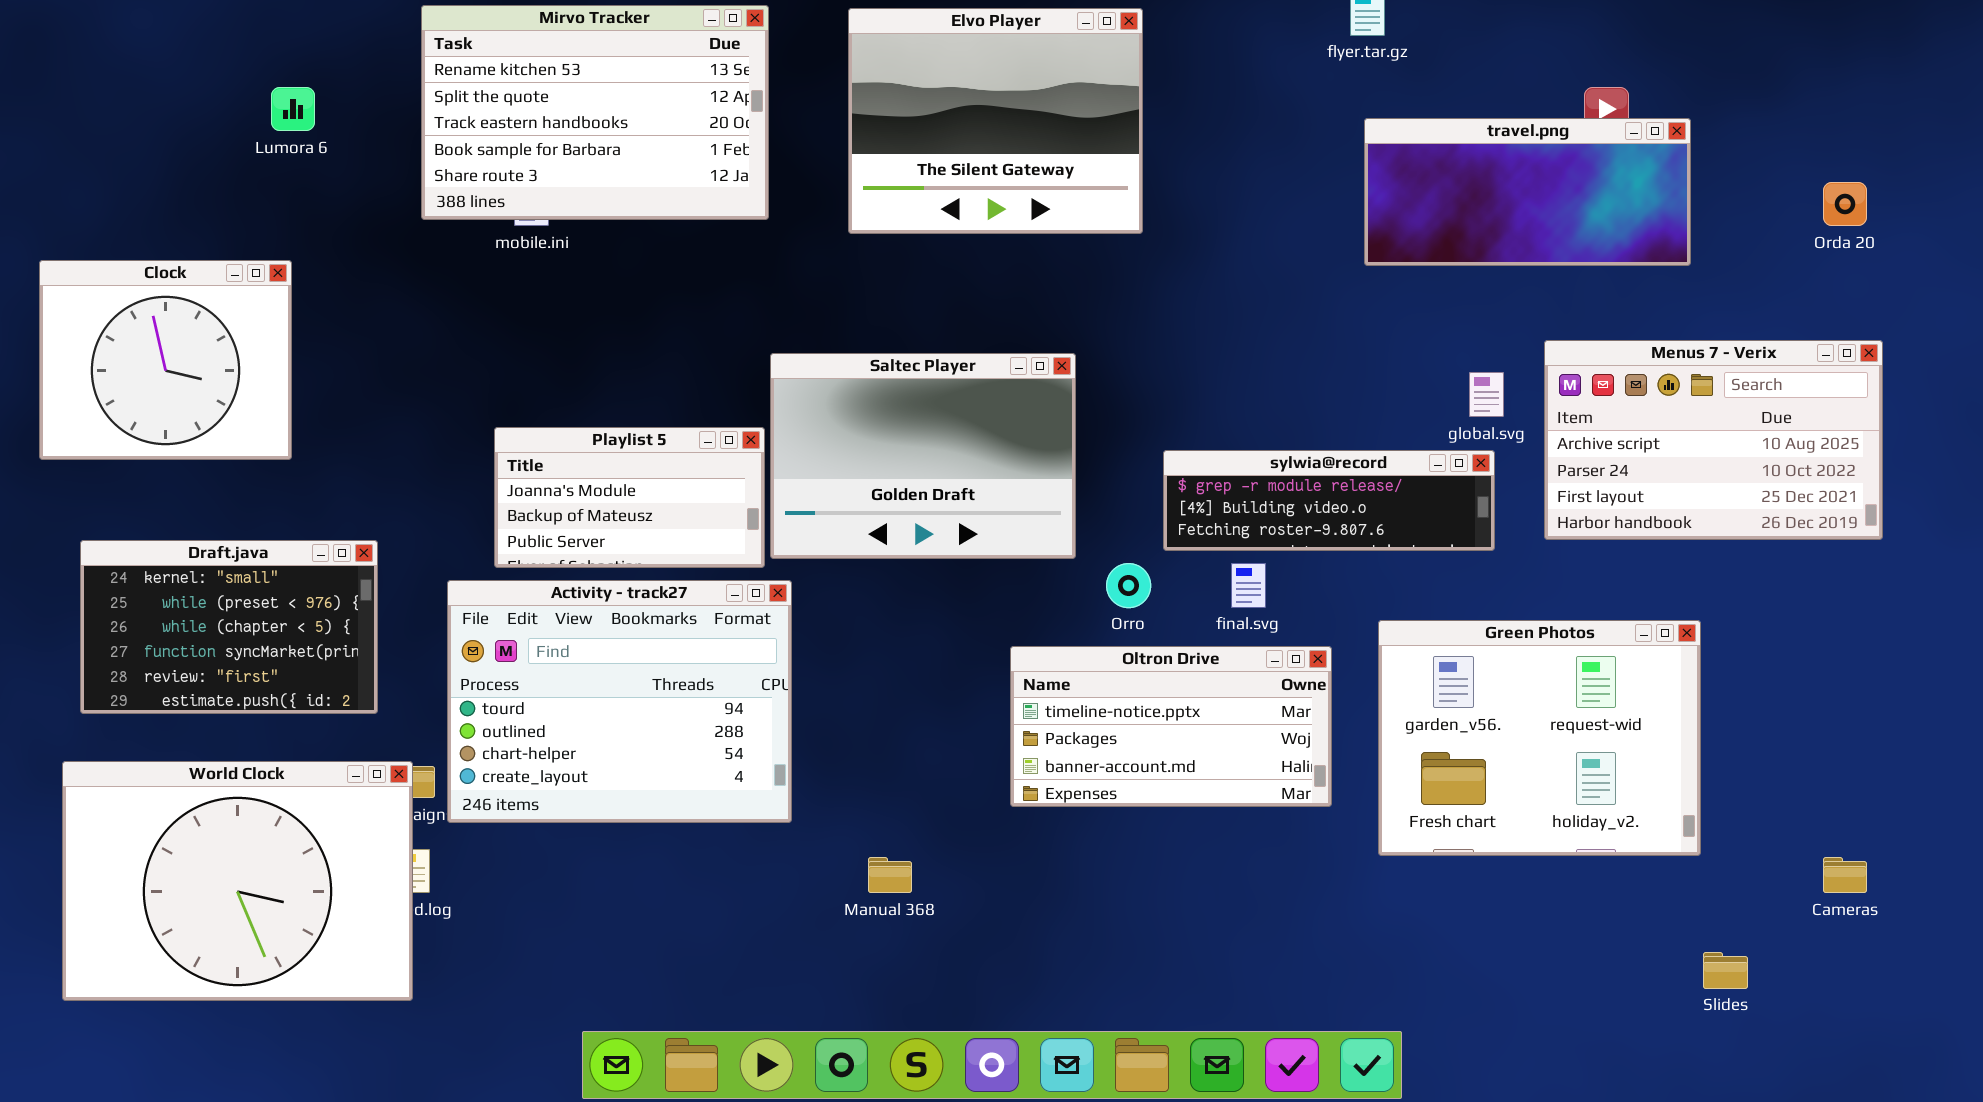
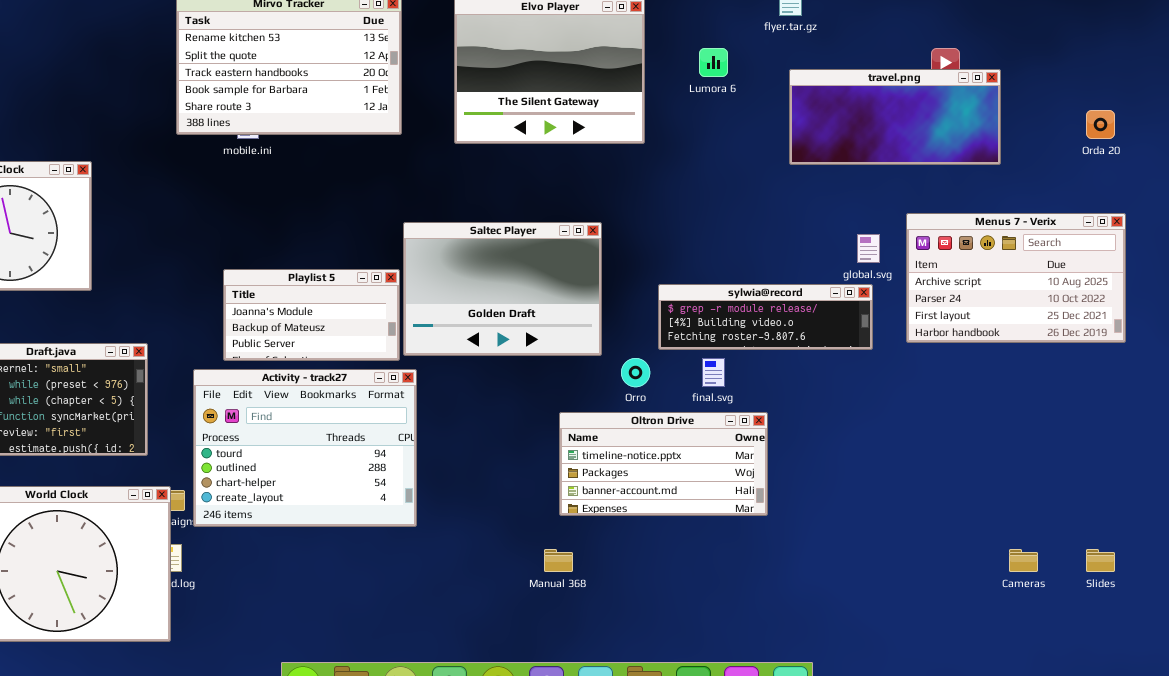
Lumora 6: [271,87,315,131] -> [699,48,728,77], moved
Green Photos: [1378,620,1701,856] -> none, closed
Manual 368: [868,857,912,893] -> [544,549,573,572], moved
Cameras: [1823,857,1867,893] -> [1009,549,1038,572], moved
Slides: [1703,952,1748,989] -> [1086,549,1115,572], moved

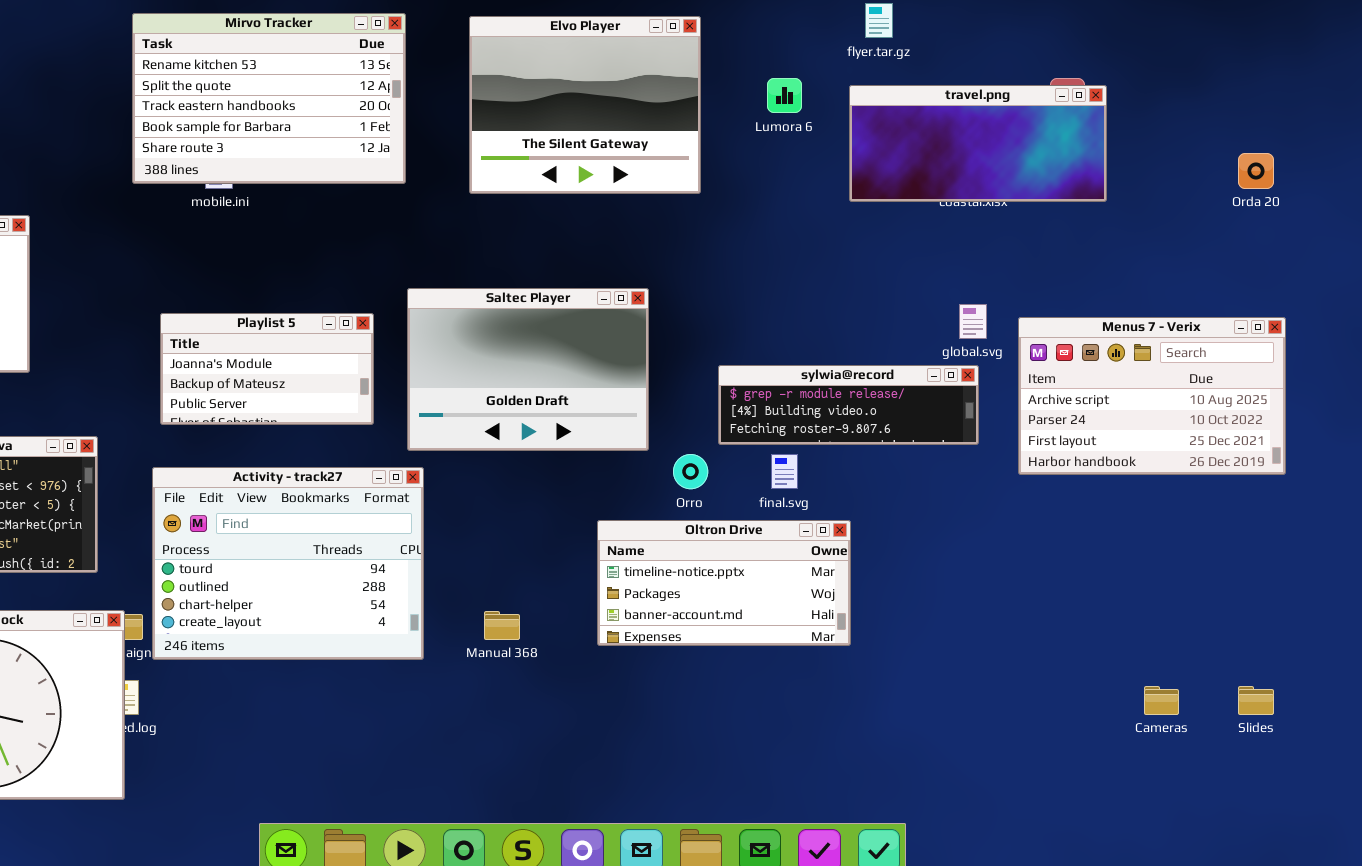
travel.png: [789,69,1001,165] -> [849,85,1107,202], moved
Menus 7 - Verix: [906,213,1126,343] -> [1018,317,1286,475], moved
Playlist 5: [223,269,400,361] -> [160,313,374,425], moved
Manual 368: [544,549,573,572] -> [484,611,520,640], moved

